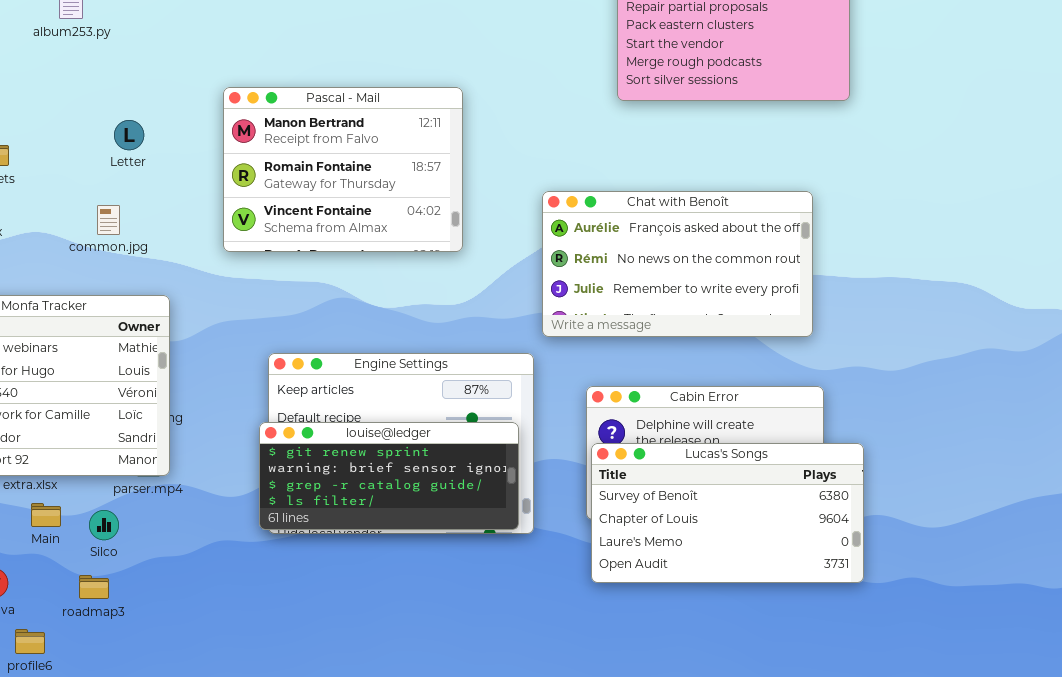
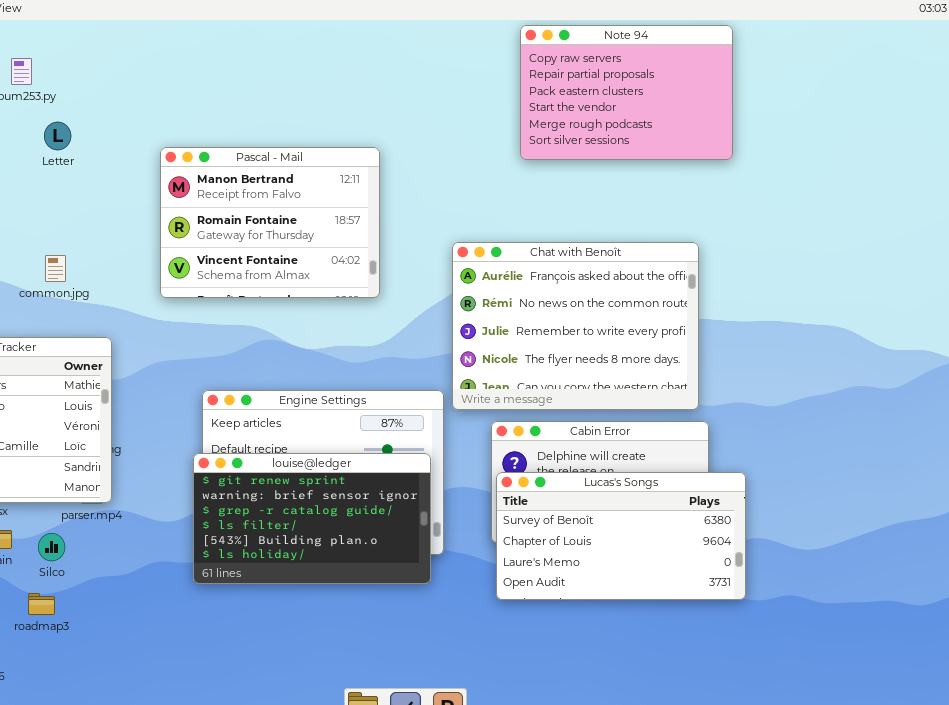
Letter: [114,120,144,150] -> [44,122,71,150], moved
Chat with Benoît: [542,191,813,337] -> [452,242,699,410], resized
louise@ledger: [259,422,519,530] -> [193,453,431,584], resized

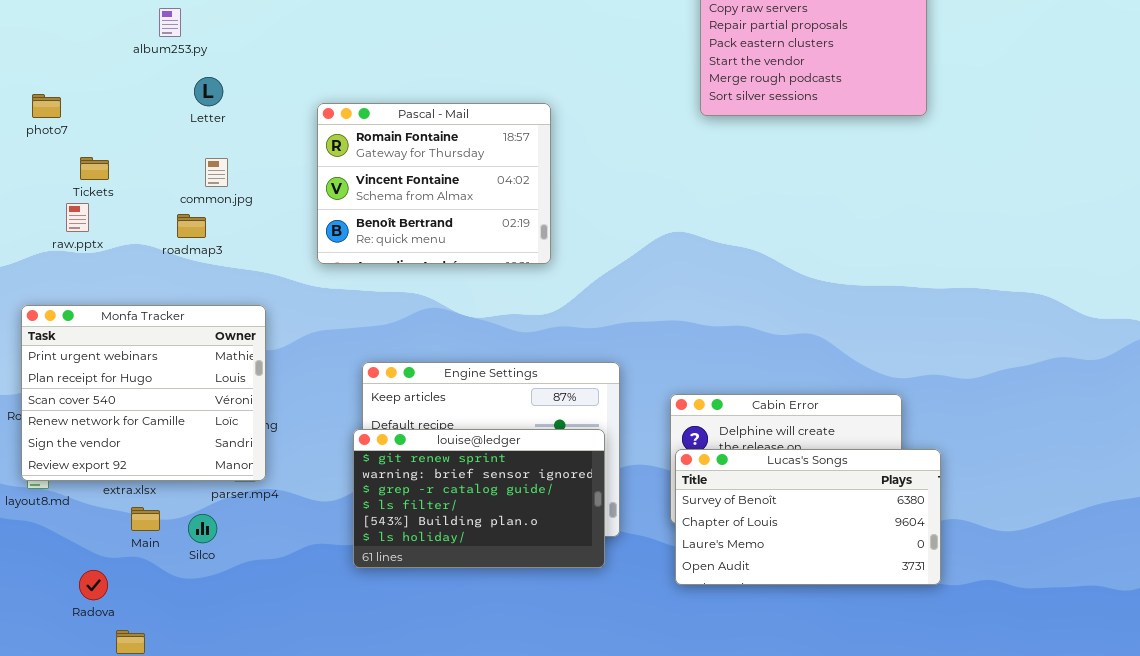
Pascal - Mail: [160,147,380,298] -> [317,103,551,264], scrolled down 1 row
Chat with Benoît: [452,242,699,410] -> none, closed
common.jpg: [45,255,66,282] -> [205,158,228,187], moved
roadmap3: [28,593,55,615] -> [177,214,206,238], moved

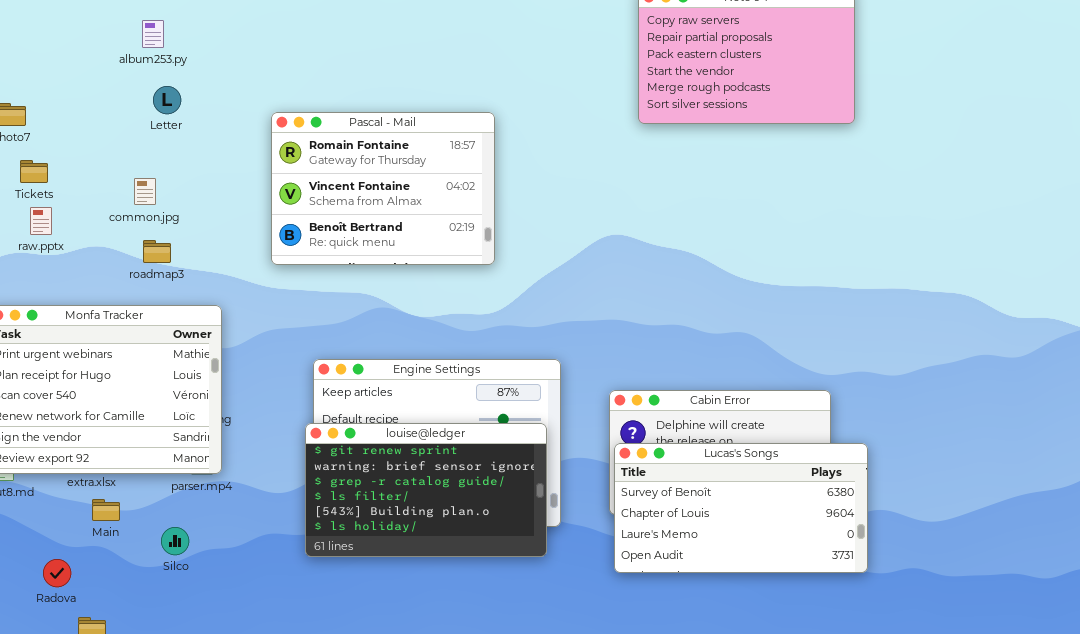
album253.py: [159,8,181,37] -> [142,20,164,48], moved
Tickets: [80,157,109,180] -> [20,160,48,183], moved
common.jpg: [205,158,228,187] -> [134,178,156,205], moved
roadmap3: [177,214,206,238] -> [143,240,171,263], moved
Silco: [188,514,217,543] -> [161,527,189,555], moved

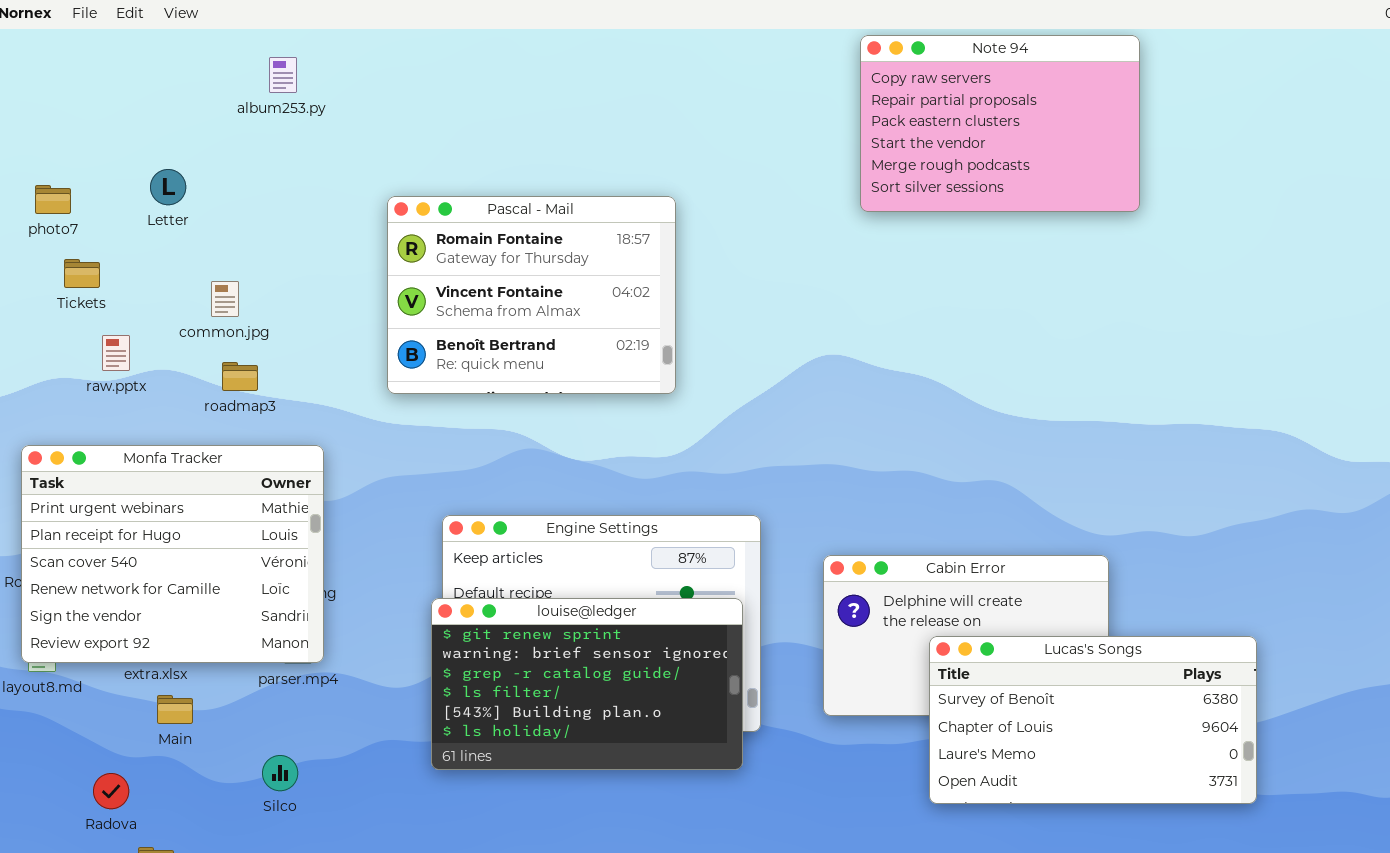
album253.py: [142,20,164,48] -> [269,57,297,93], moved
Letter: [153,86,181,114] -> [150,169,186,205], moved
raw.pptx: [30,207,52,235] -> [102,335,130,371], moved
Lucas's Songs: [614,443,868,573] -> [929,636,1257,804], moved
Silco: [161,527,189,555] -> [262,755,298,791], moved

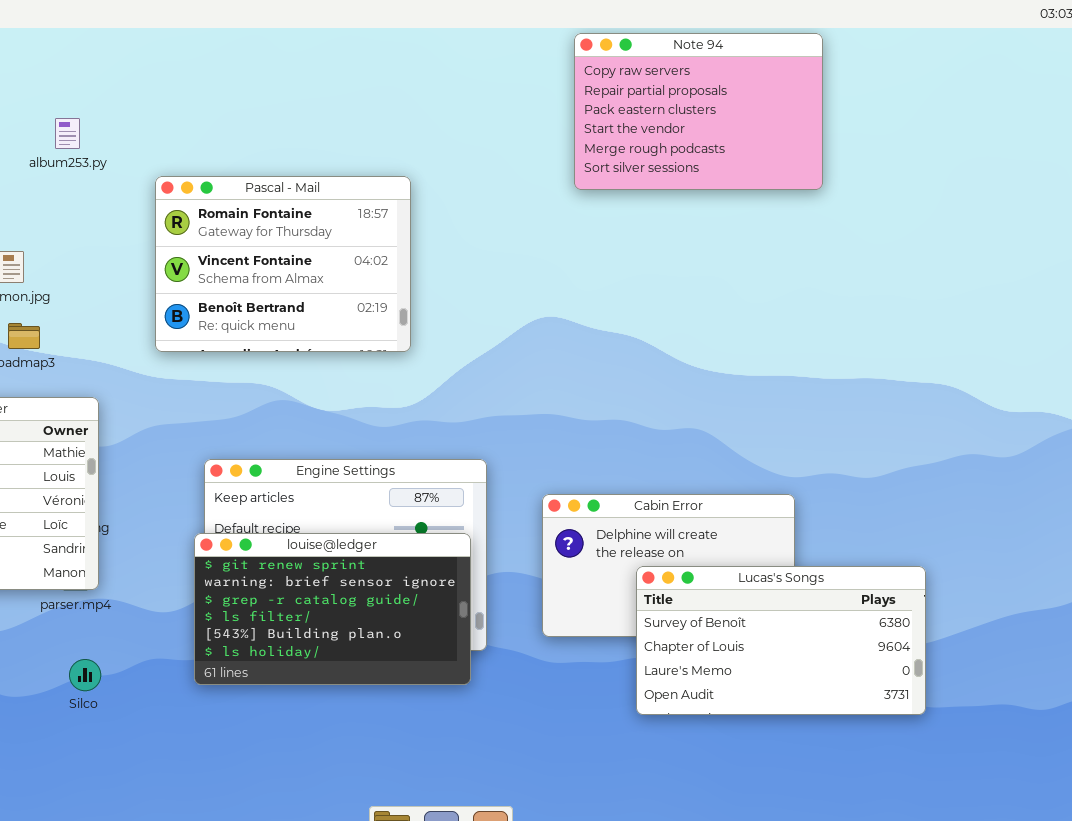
album253.py: [269,57,297,93] -> [55,118,80,149], moved
Silco: [262,755,298,791] -> [69,659,101,691], moved

